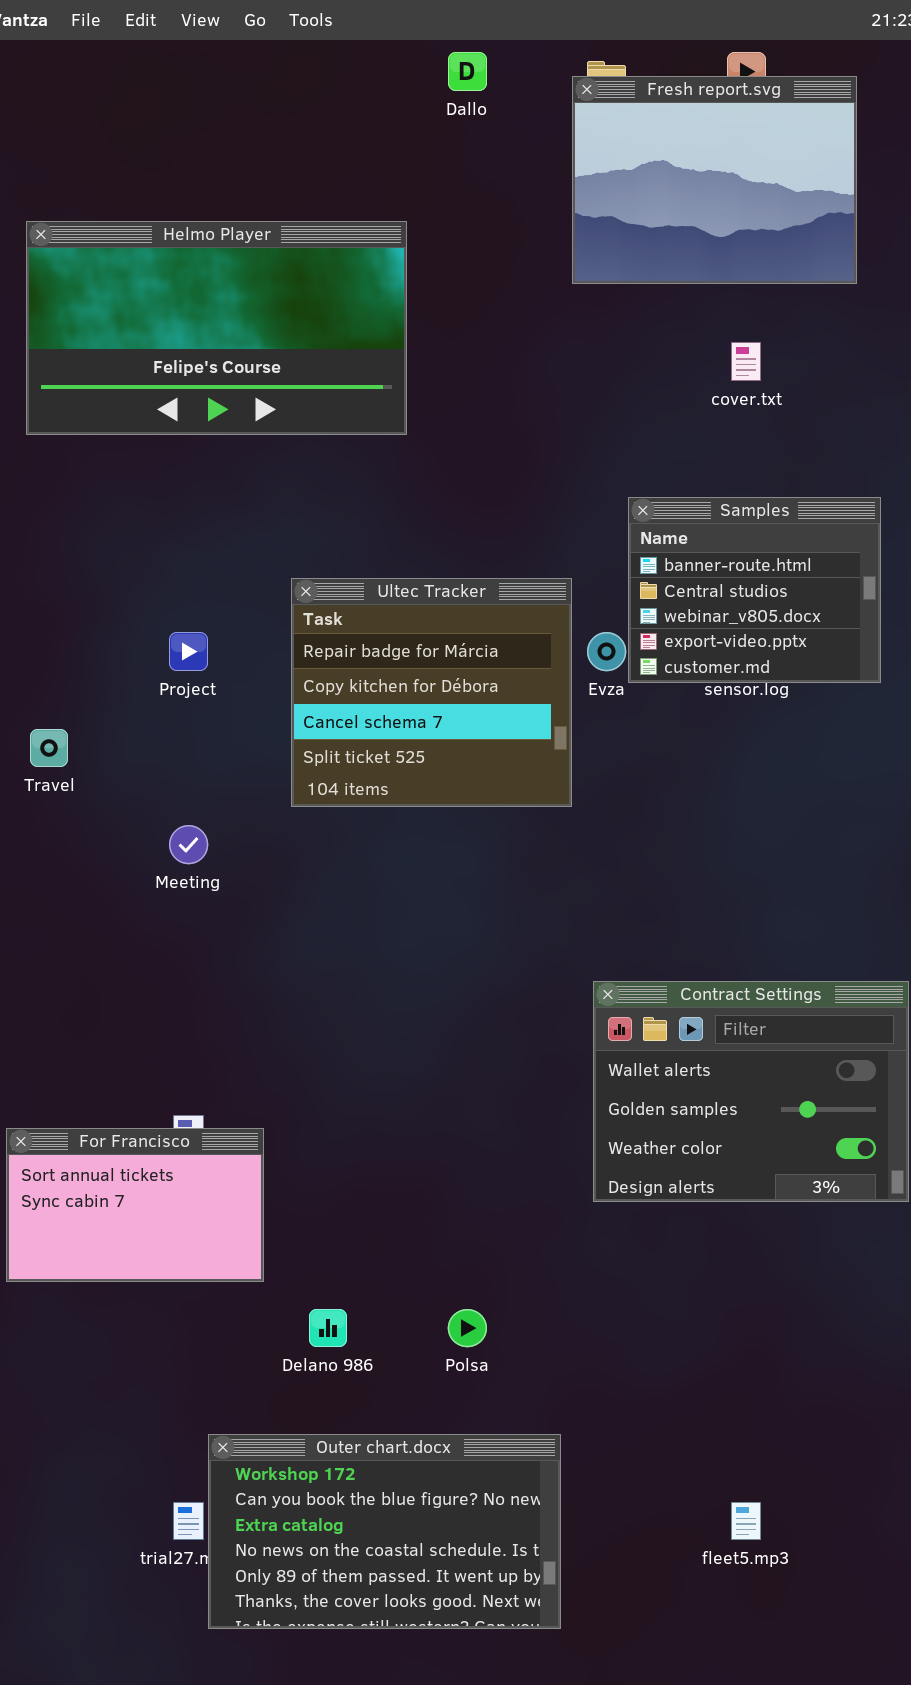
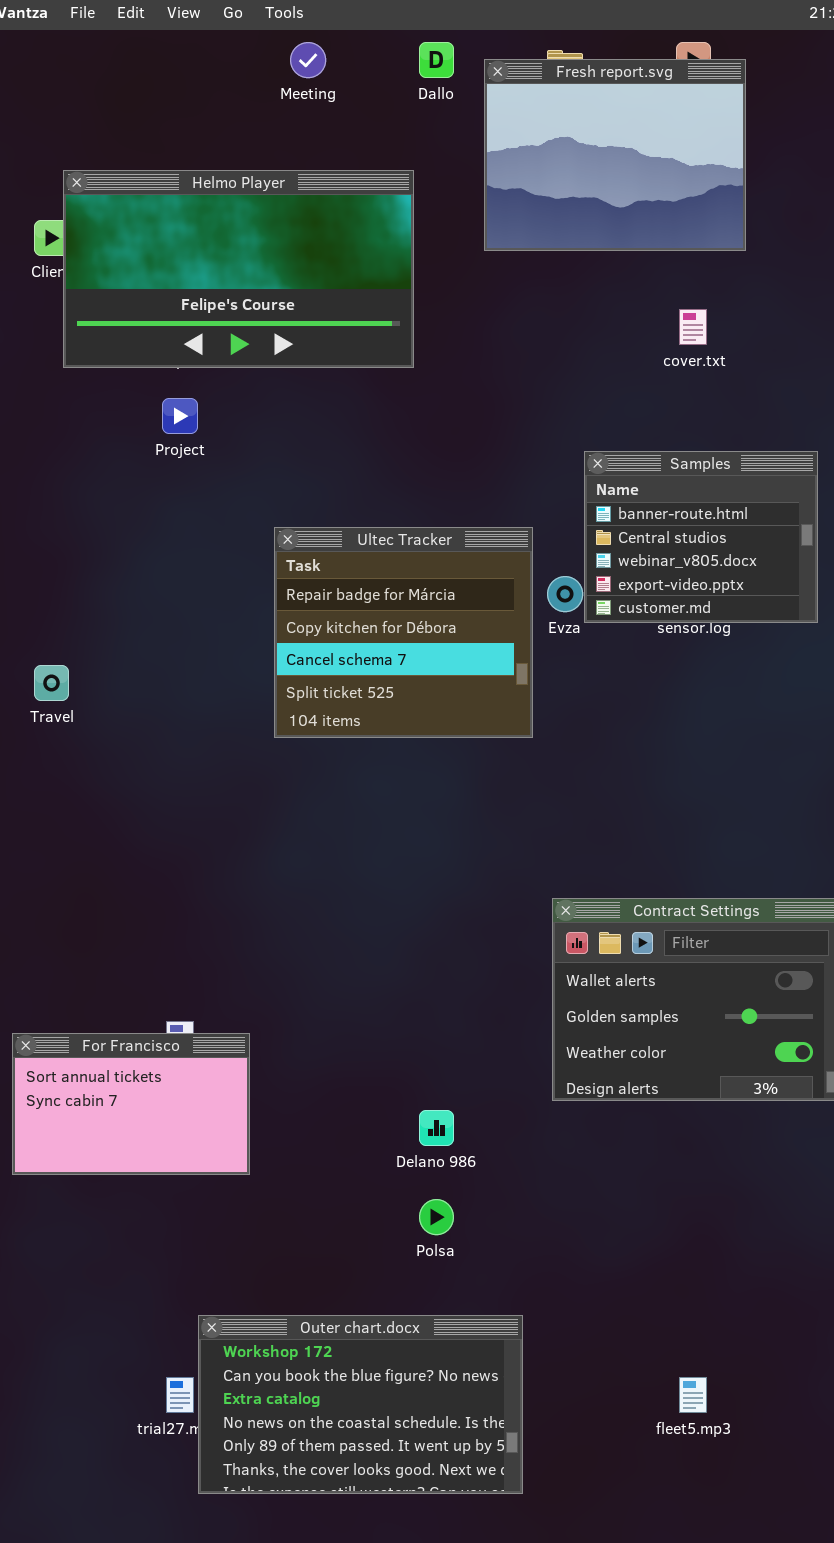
Fresh report.svg: [572,76,857,284] -> [484,59,746,251], moved
Helmo Player: [26,221,407,435] -> [63,170,414,368], moved
Project: [169,632,208,671] -> [162,398,198,434], moved
Meeting: [169,825,208,864] -> [290,42,326,78], moved
Delano 986: [309,1309,347,1347] -> [419,1110,454,1146], moved

